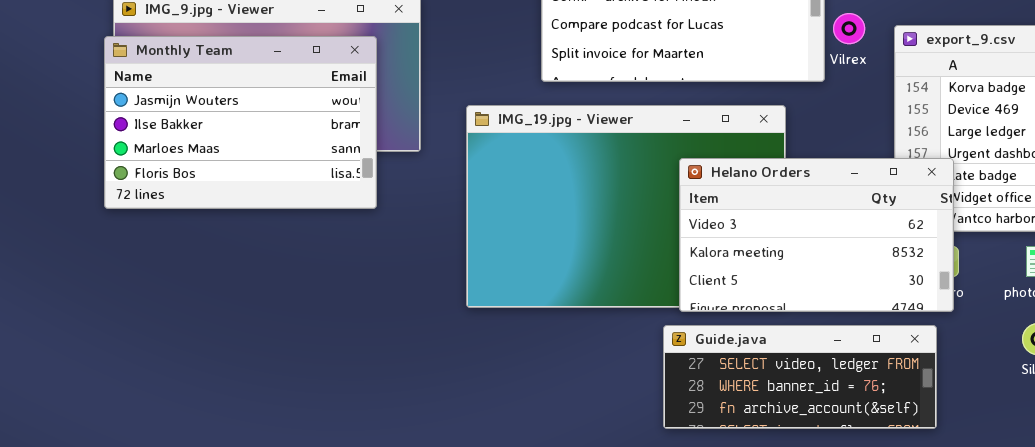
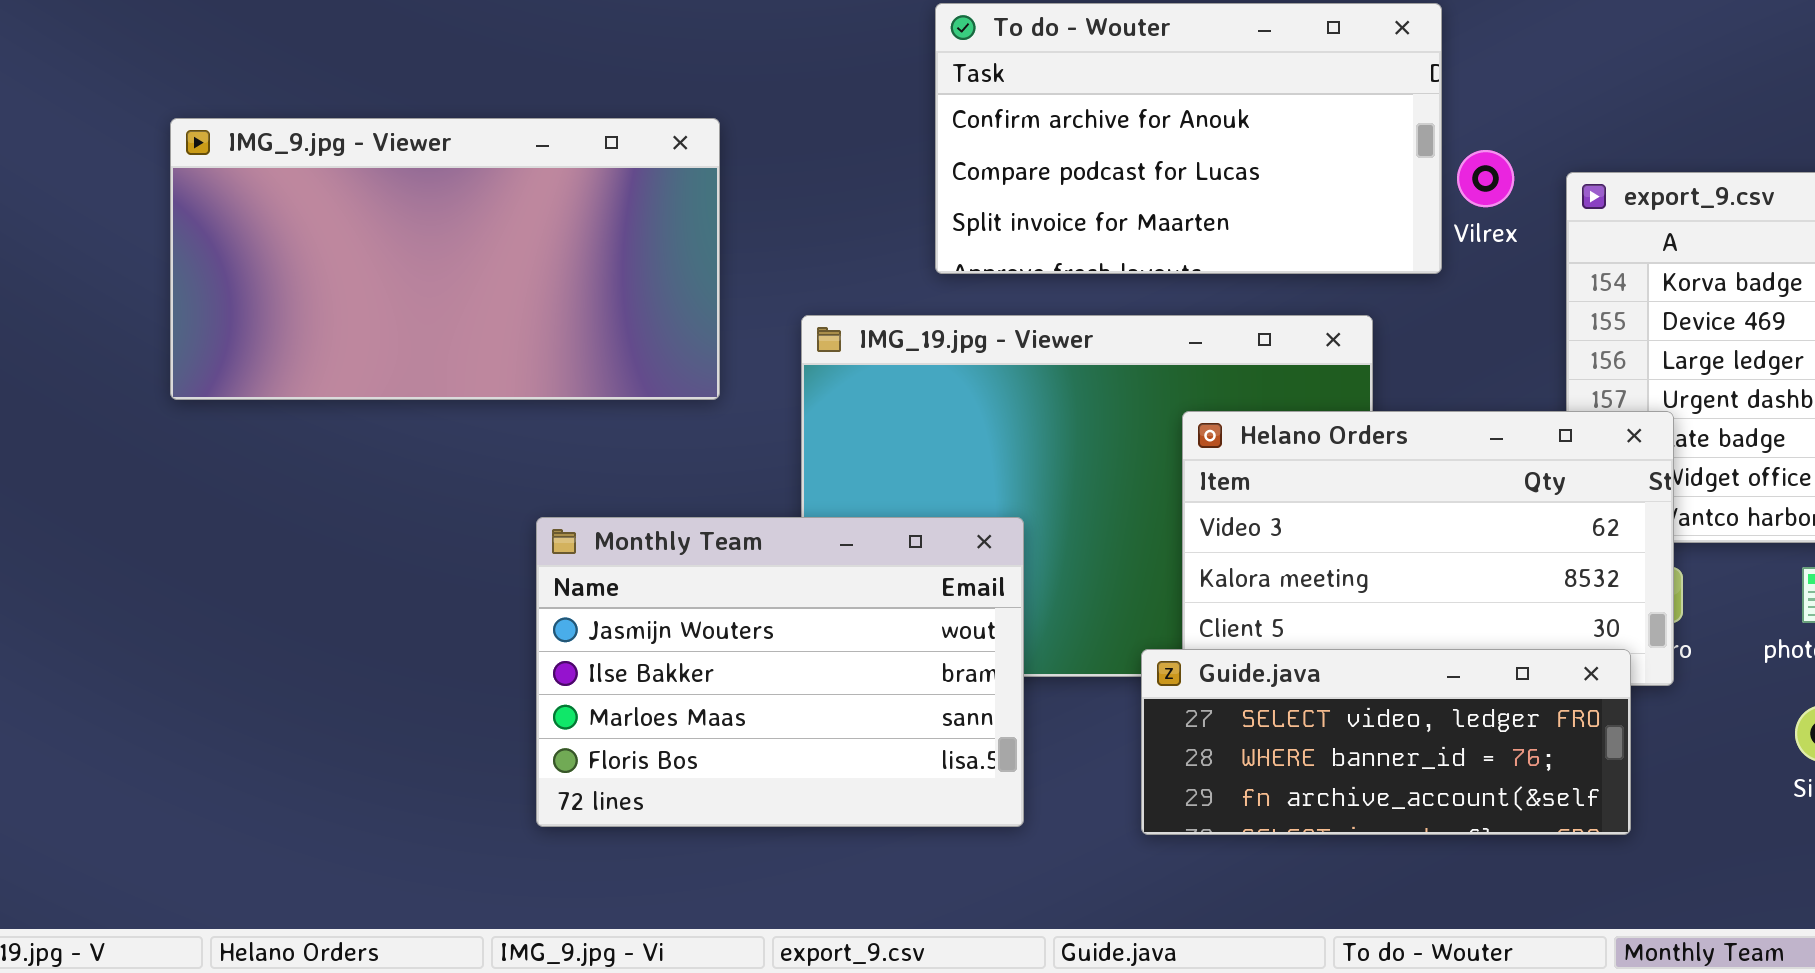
Monthly Team: [104,36,377,209] -> [536,517,1024,827], moved
Guide.java: [663,325,937,429] -> [1141,649,1631,835], moved

